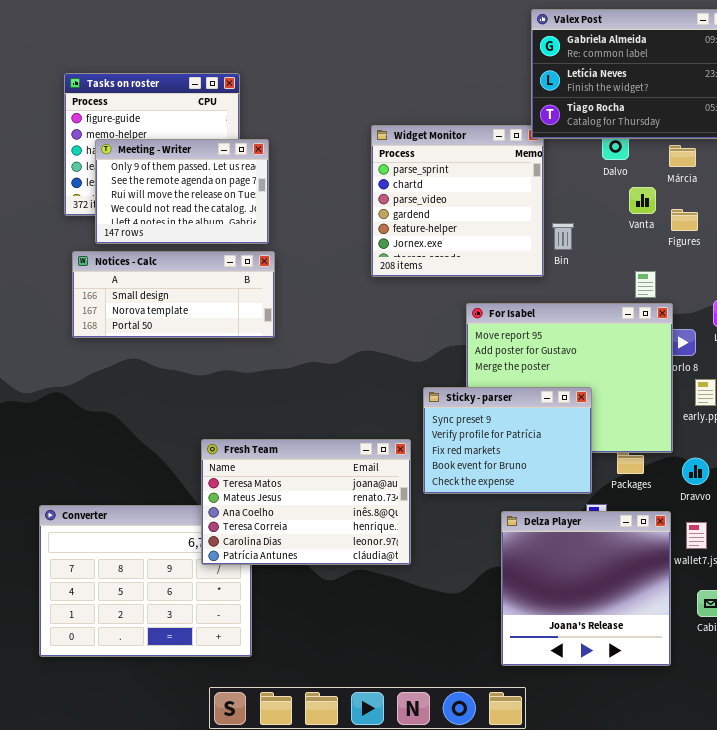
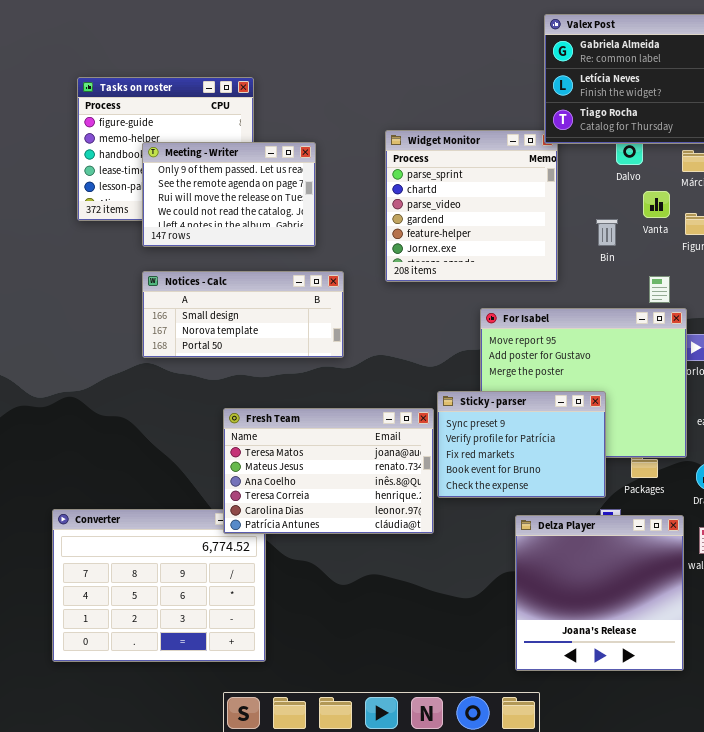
Meeting - Writer: [95,139,269,244] -> [142,142,316,247], moved
Bin: [552,223,574,250] -> [596,219,618,246], moved
Notices - Calc: [72,251,275,338] -> [142,271,344,358], moved
Fresh Team: [201,439,411,565] -> [223,408,434,534], moved

